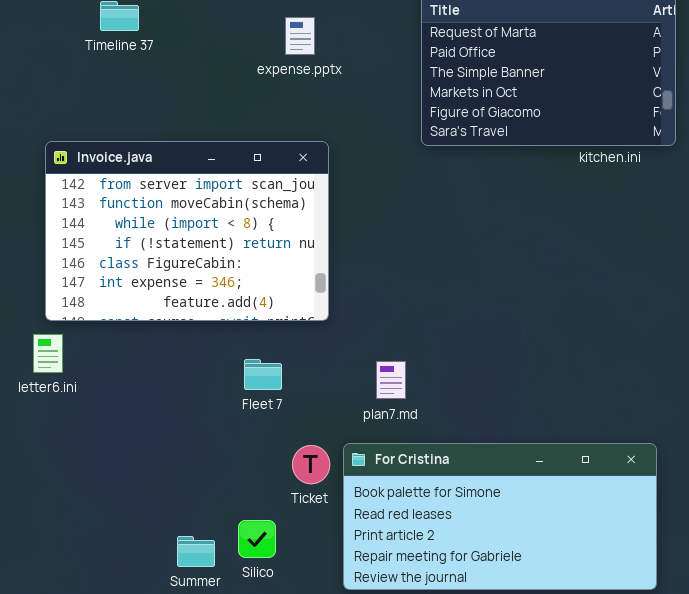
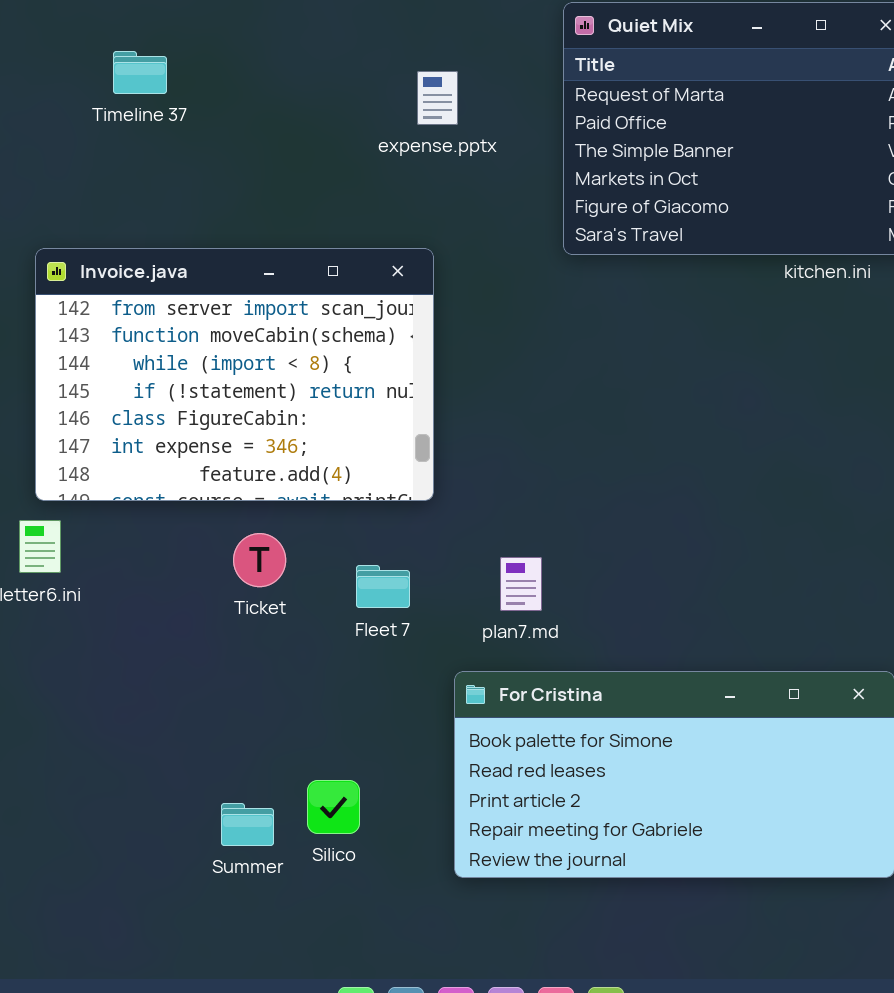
expense.pptx: [285,17,315,55] -> [417,71,458,125], moved
Fleet 7: [244,359,282,390] -> [356,565,410,608], moved
Ticket: [292,445,330,484] -> [233,533,286,587], moved

